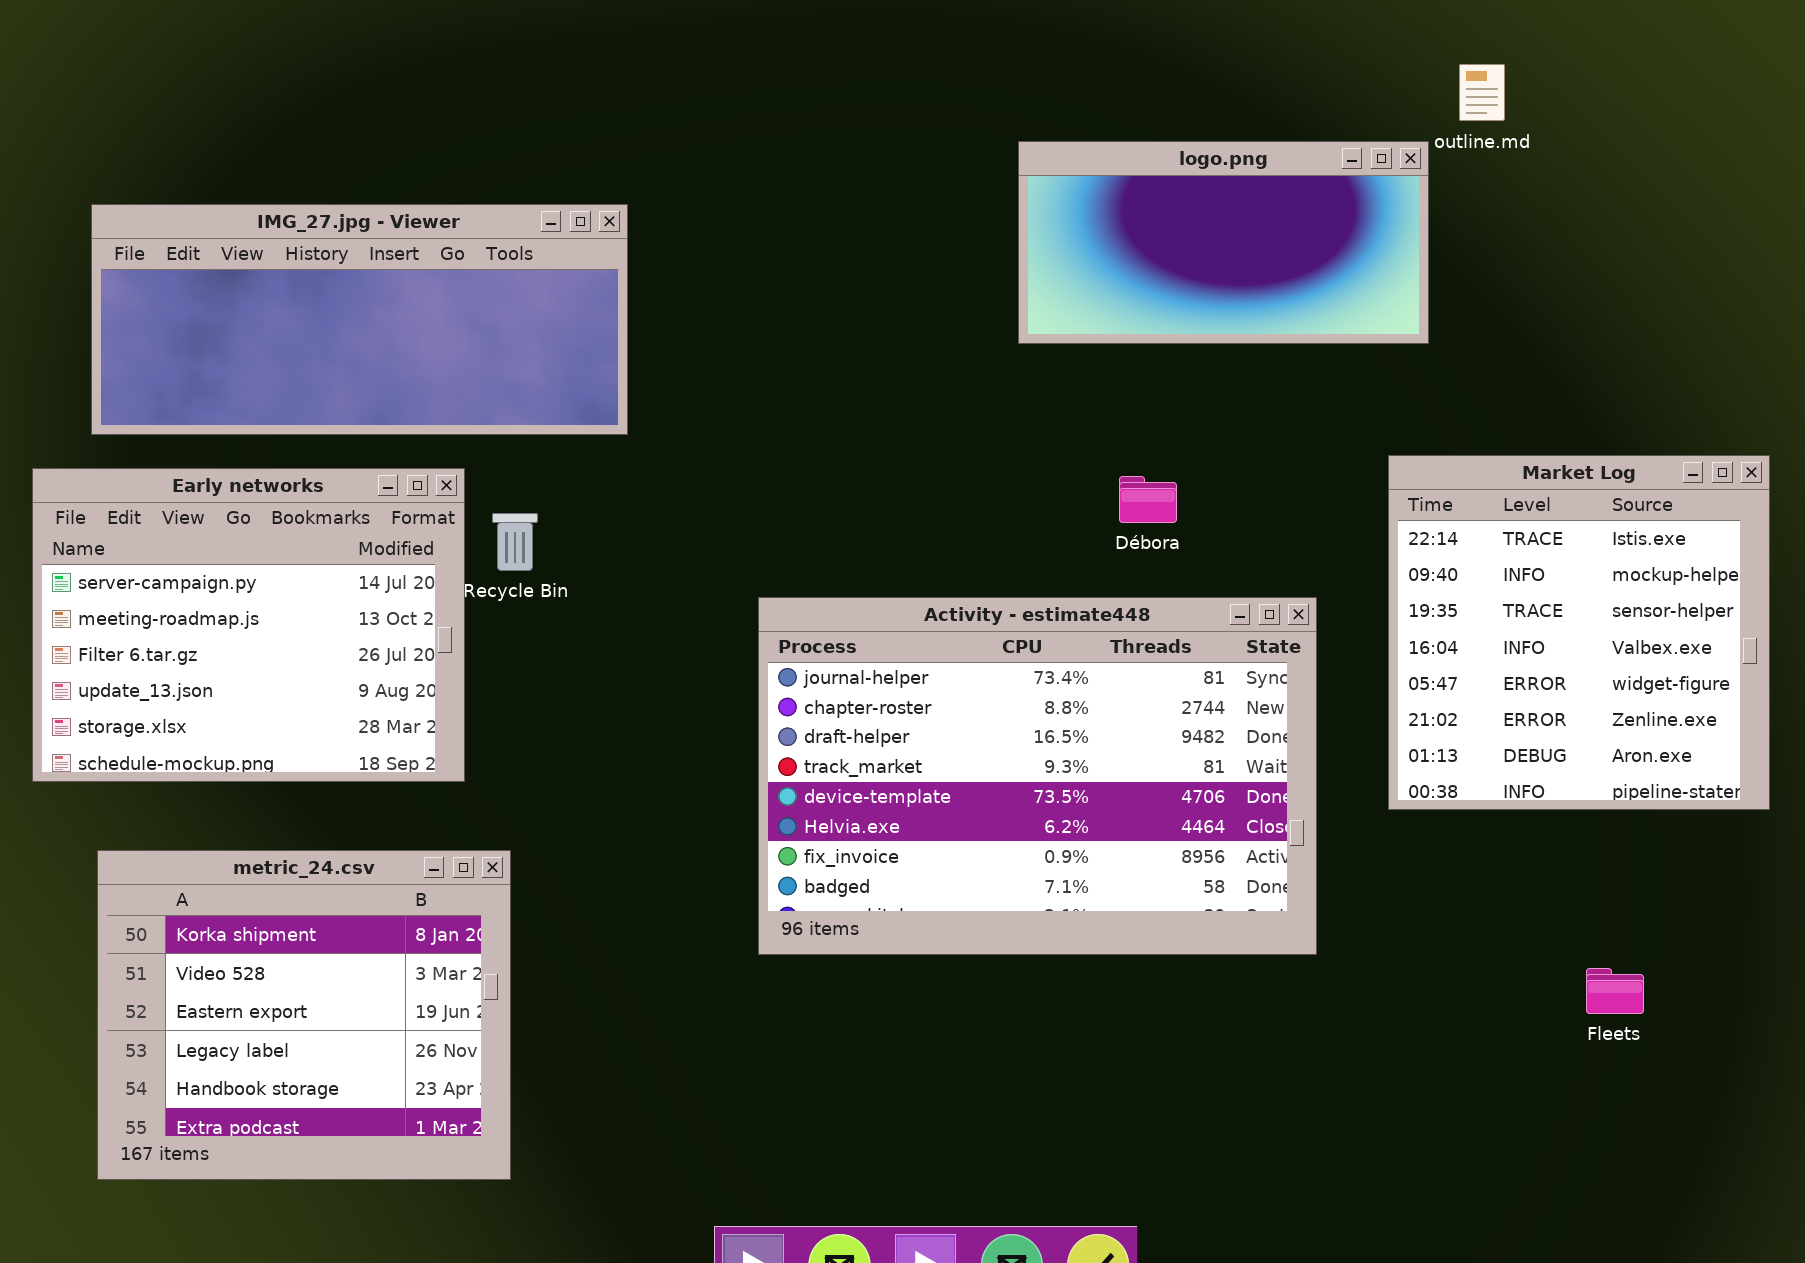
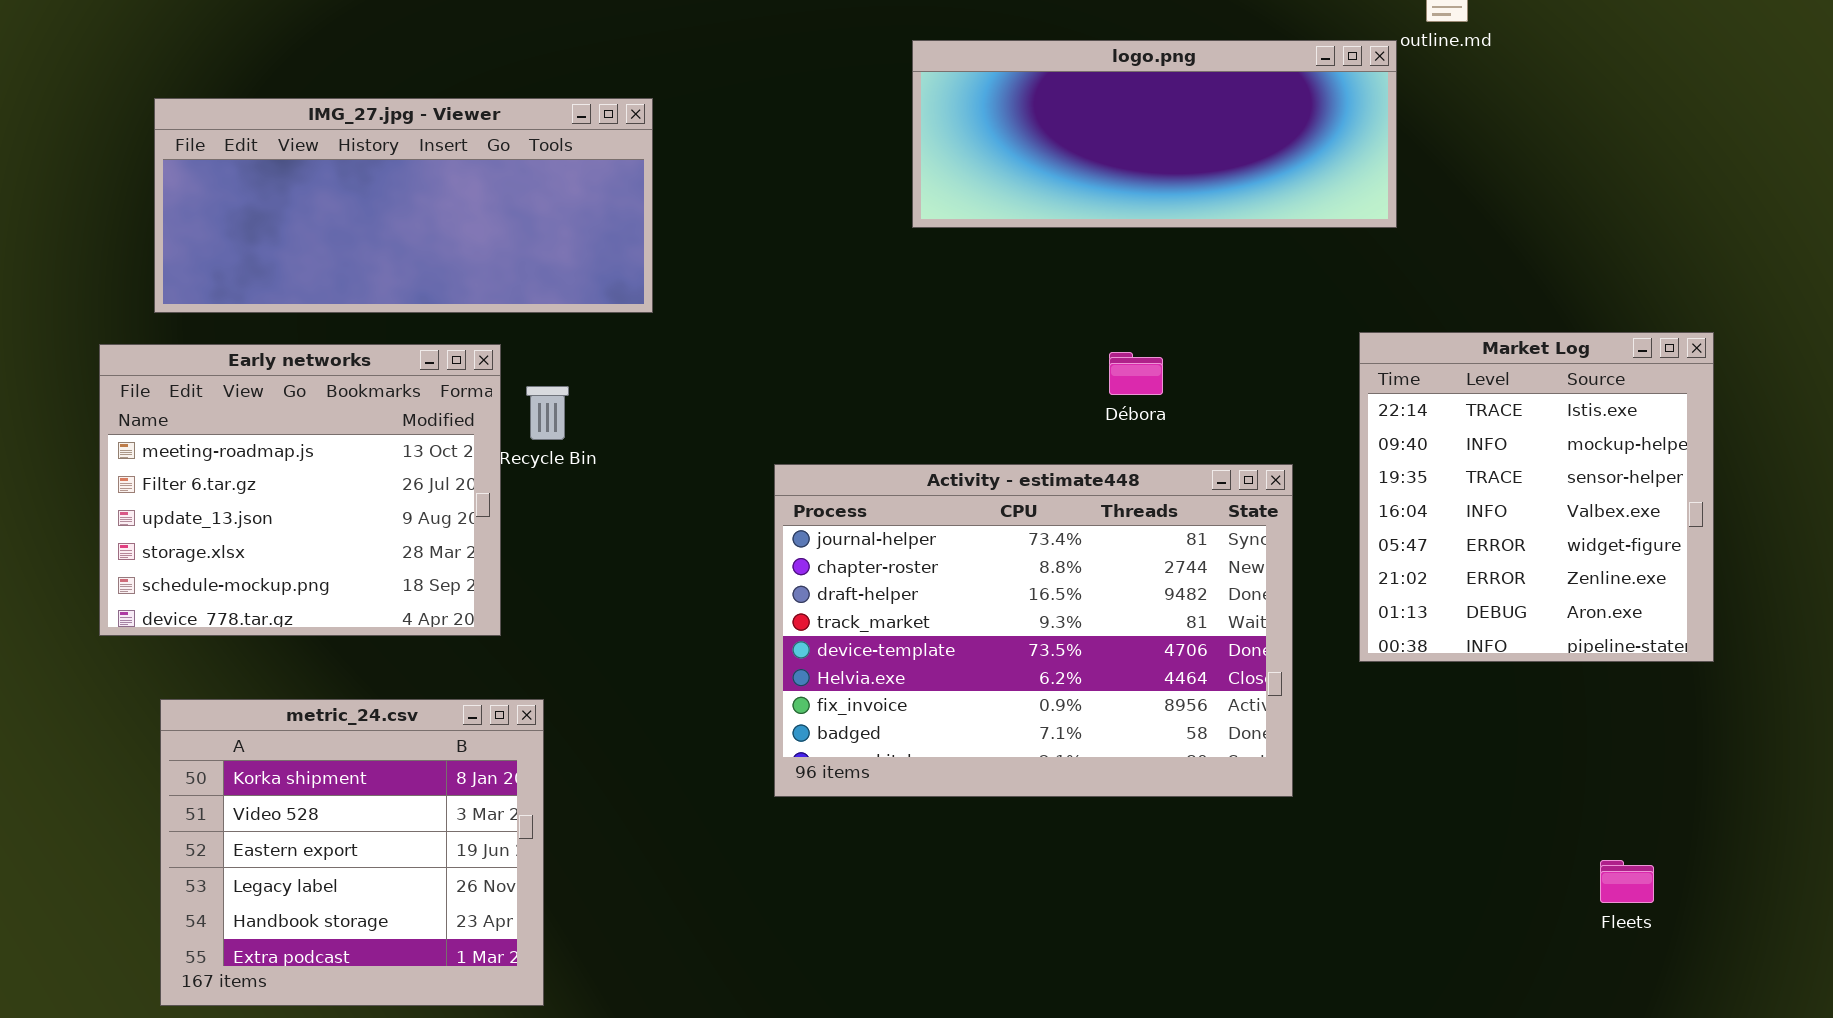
logo.png: [1018,141,1429,344] -> [912,40,1397,228], resized
Early networks: [32,468,465,782] -> [99,344,501,636], scrolled down 1 row
Fleets: [1586,968,1644,1014] -> [1600,860,1654,903], moved

